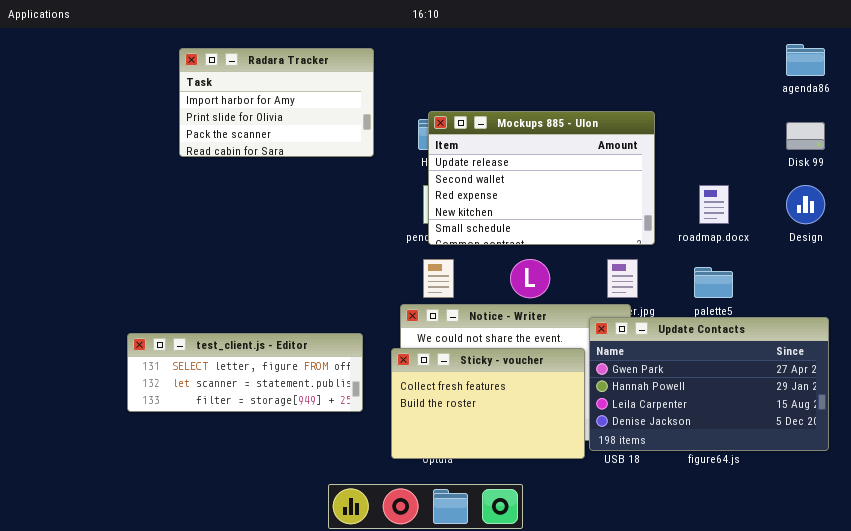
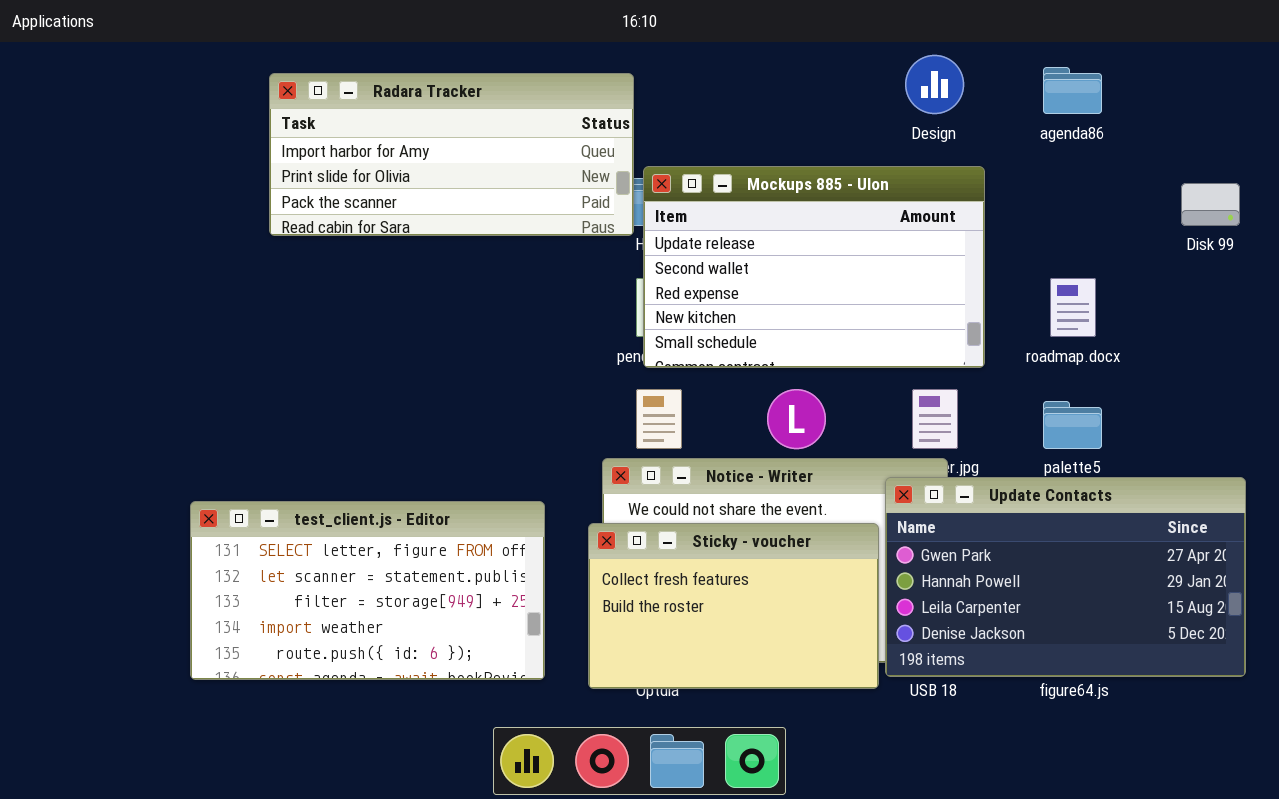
agenda86: [786,44,825,76] -> [1043,67,1102,114], moved
Radara Tracker: [179,48,374,157] -> [269,73,634,236], resized
Design: [786,185,825,224] -> [905,55,964,114], moved
test_client.js - Editor: [127,333,363,412] -> [190,501,545,680], resized

